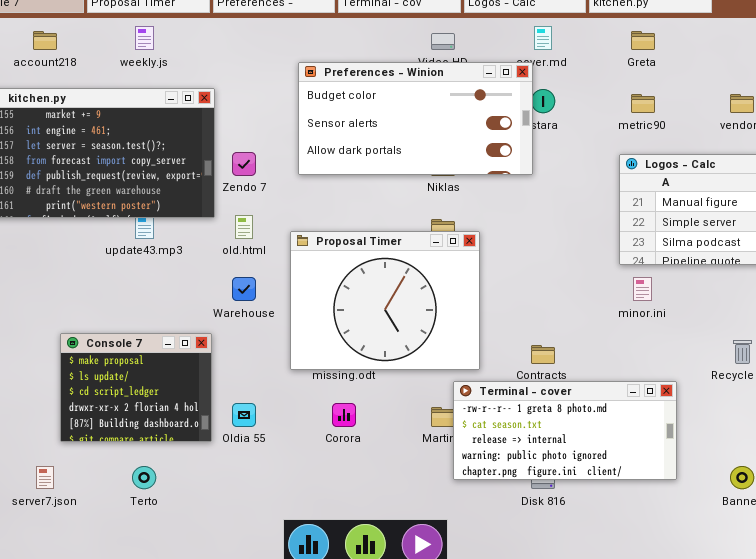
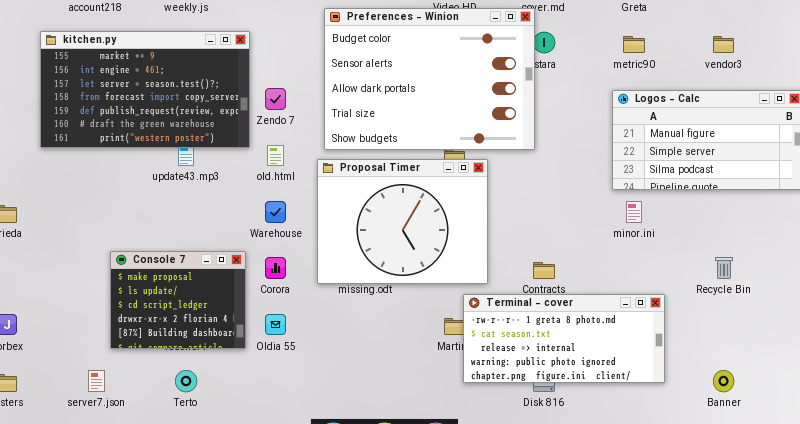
Preferences - Winion: [298,62,533,175] -> [324,8,535,150], resized
Corora: [332,403,356,427] -> [265,257,286,279], moved

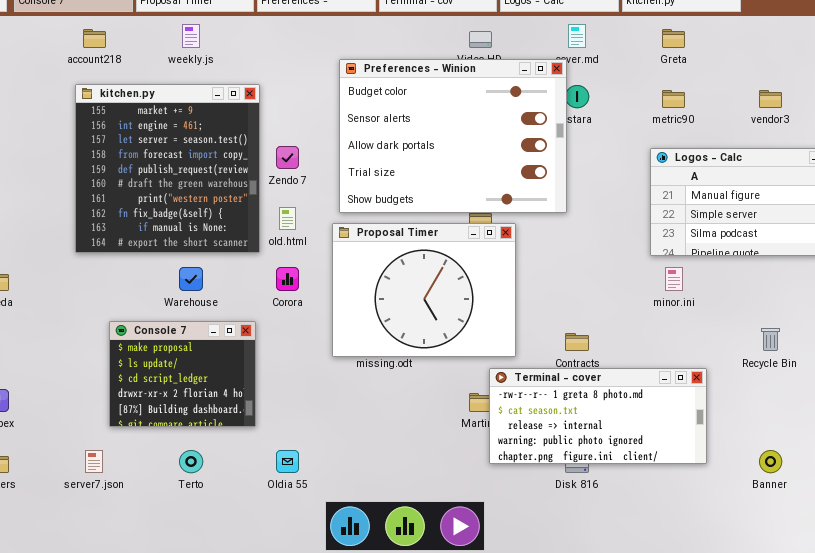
kitchen.py: [40,31,250,148] -> [75,84,260,253], resized
Warehouse: [265,201,286,223] -> [179,267,203,291], moved
Corora: [265,257,286,279] -> [276,267,299,291], moved
Oldia 55: [265,314,286,335] -> [276,450,299,473], moved

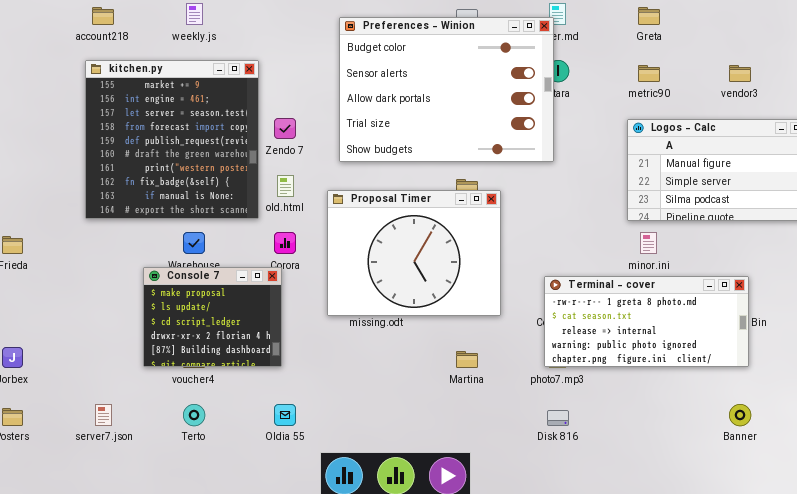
Preferences - Winion: [339,59,567,213] -> [339,17,554,162], moved
Console 7: [109,321,256,427] -> [143,267,282,367], moved
Terminal - cover: [489,368,707,464] -> [544,276,749,367], moved

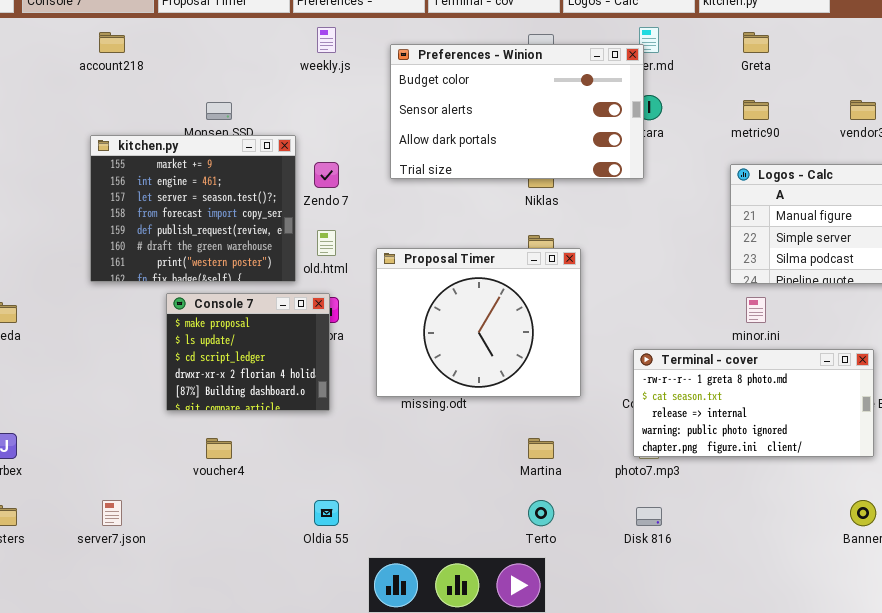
weekly.js: [186,3,203,25] -> [317,27,336,53], moved
Preferences - Winion: [339,17,554,162] -> [390,44,644,179], resized
kitchen.py: [85,60,259,219] -> [90,135,296,282], resized
Console 7: [143,267,282,367] -> [166,293,330,411], moved
Terto: [183,404,205,426] -> [528,500,554,526], moved

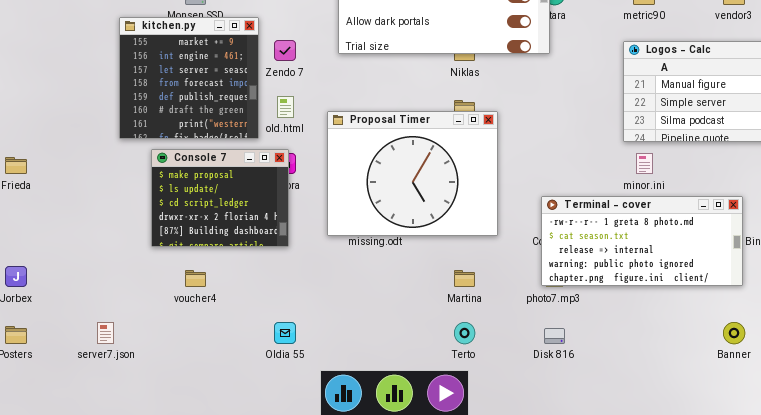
kitchen.py: [90,135,296,282] -> [119,17,259,139], resized

